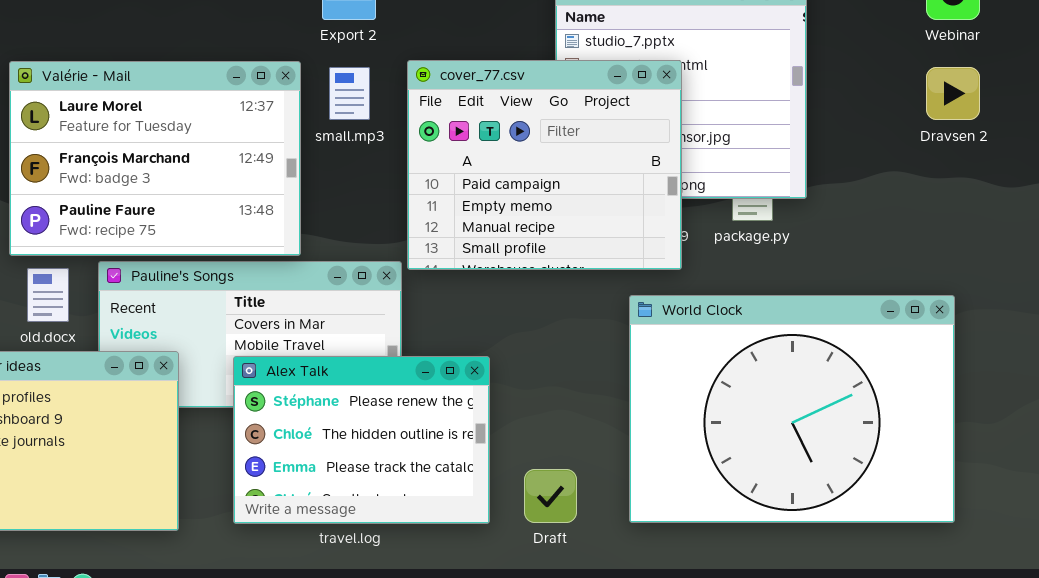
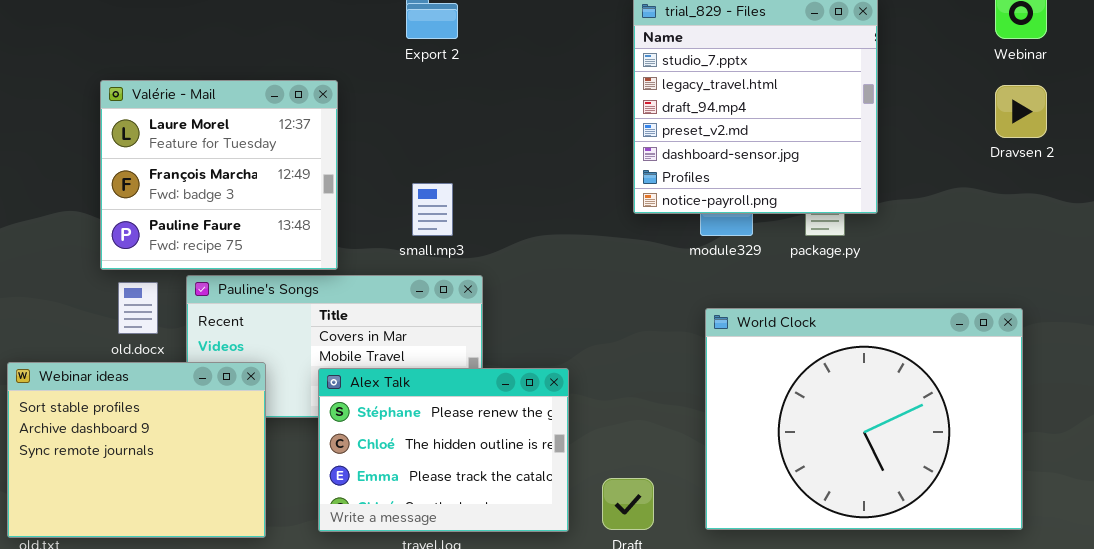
cover_77.csv: [407,60,682,270] -> none, closed
Valérie - Mail: [9,61,301,256] -> [100,80,338,270], resized
small.mp3: [329,67,370,120] -> [412,183,453,236], moved

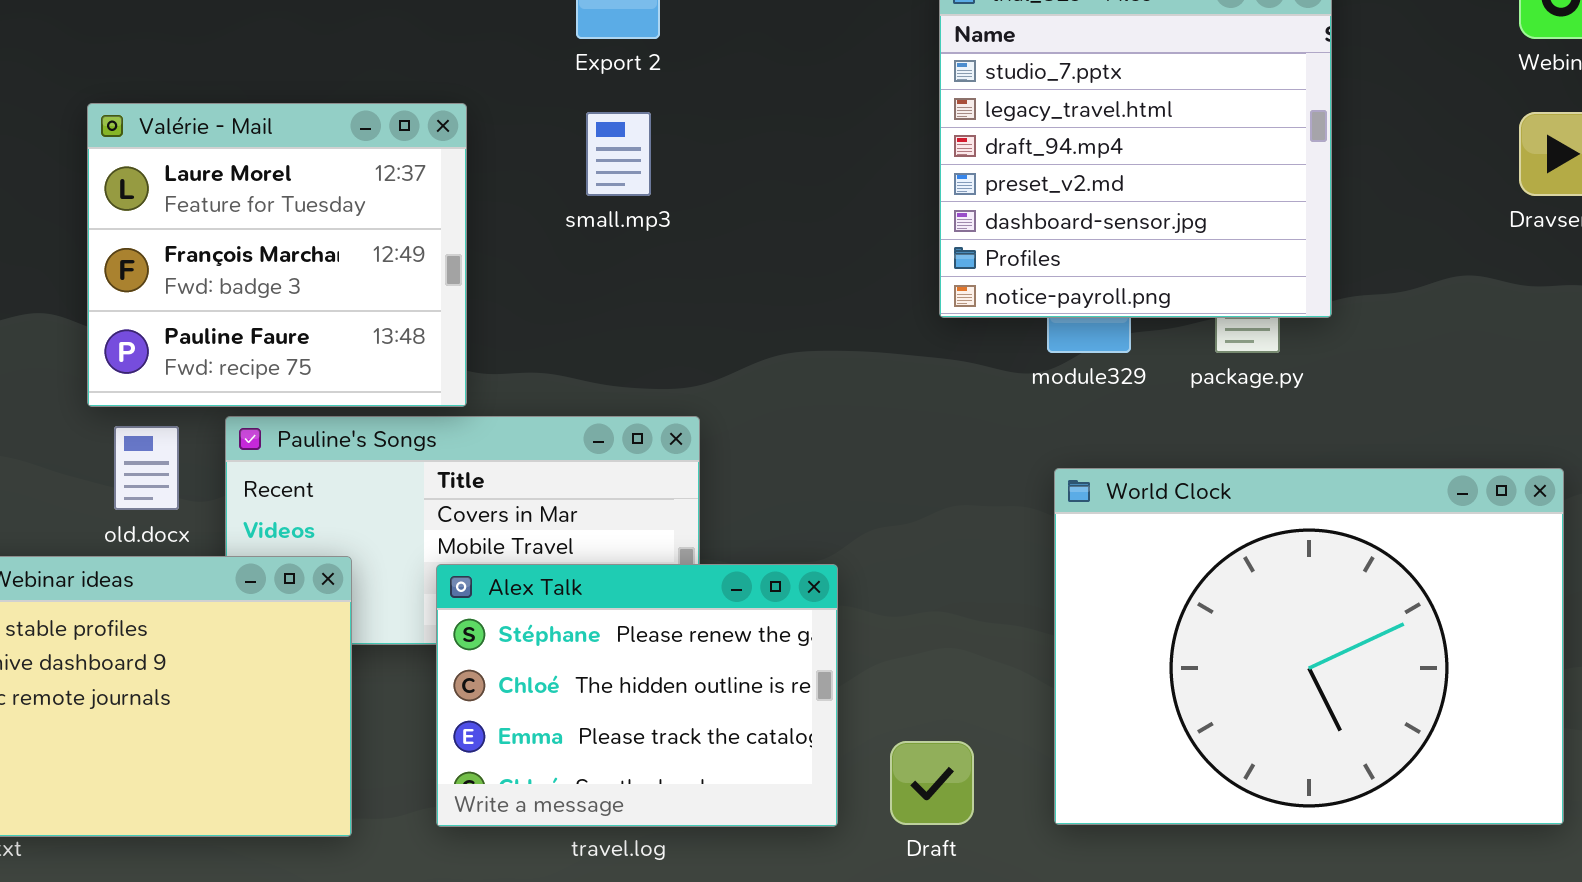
small.mp3: [412,183,453,236] -> [586,112,651,196], moved

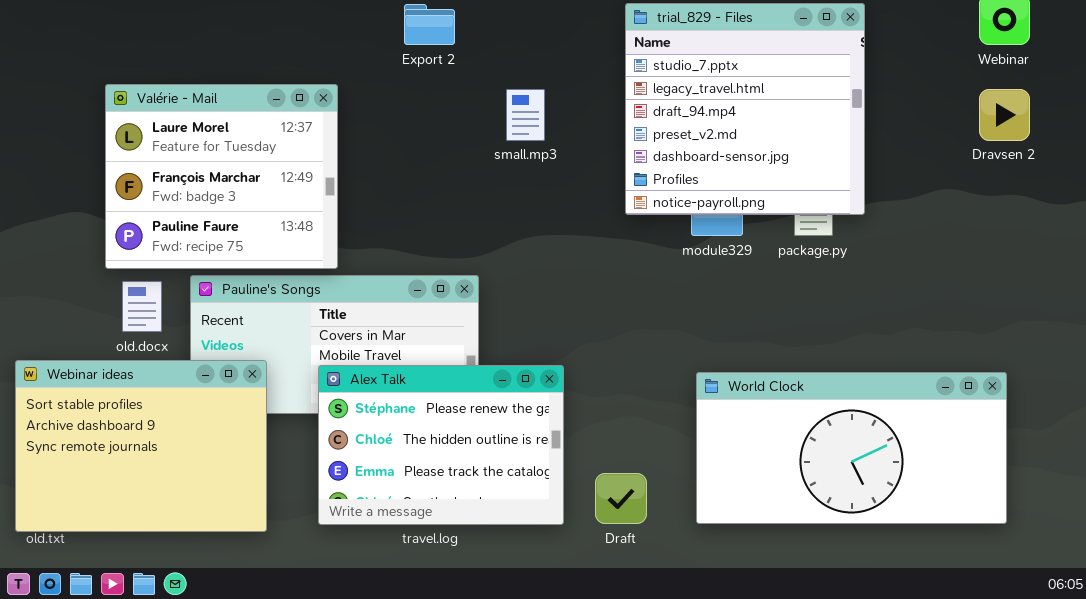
small.mp3: [586,112,651,196] -> [506,89,545,141], moved
World Clock: [1054,468,1564,825] -> [696,372,1007,524], resized

